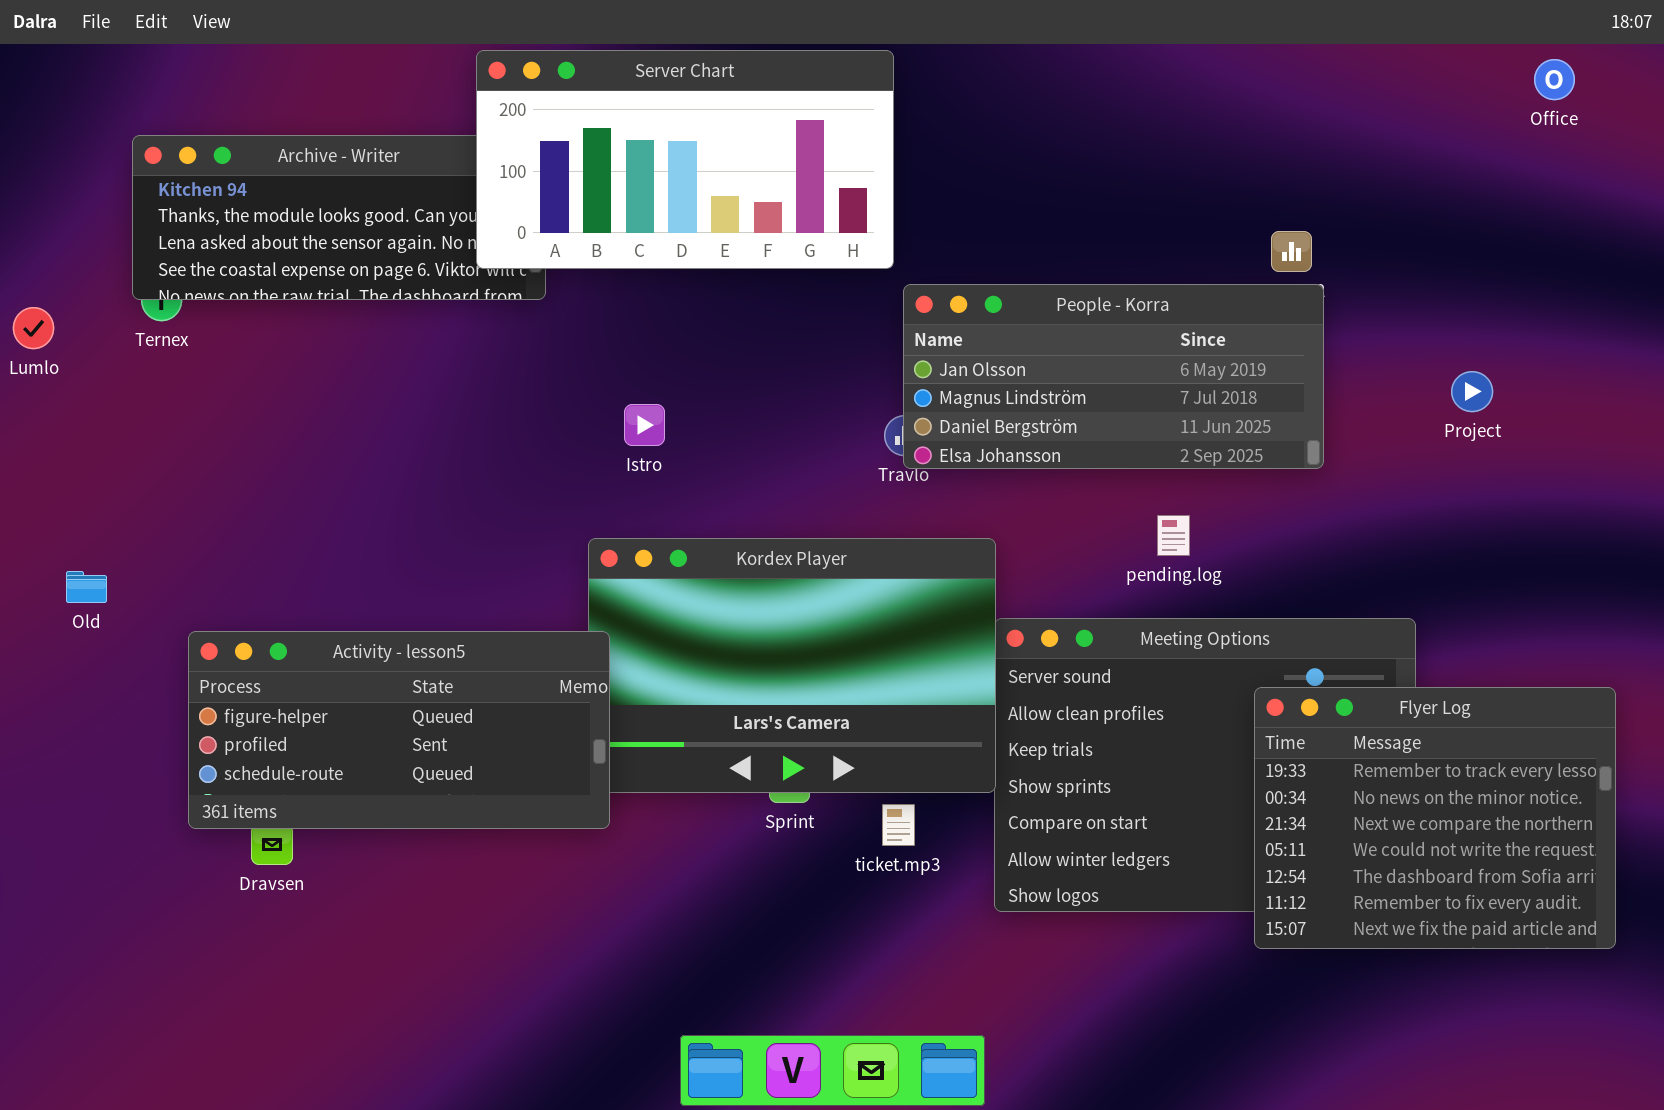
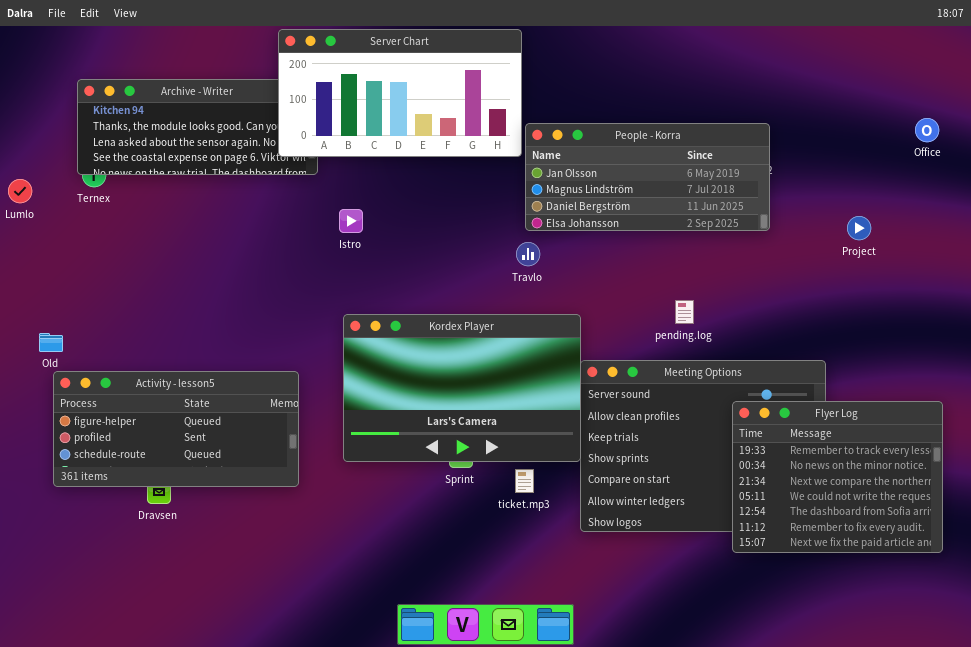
Office: [1534,59,1575,100] -> [915,118,939,142], moved
People - Korra: [903,284,1324,469] -> [525,123,770,231], moved
Istro: [624,404,665,446] -> [339,209,363,233], moved
Activity - lesson5: [188,631,610,829] -> [53,371,299,487], moved

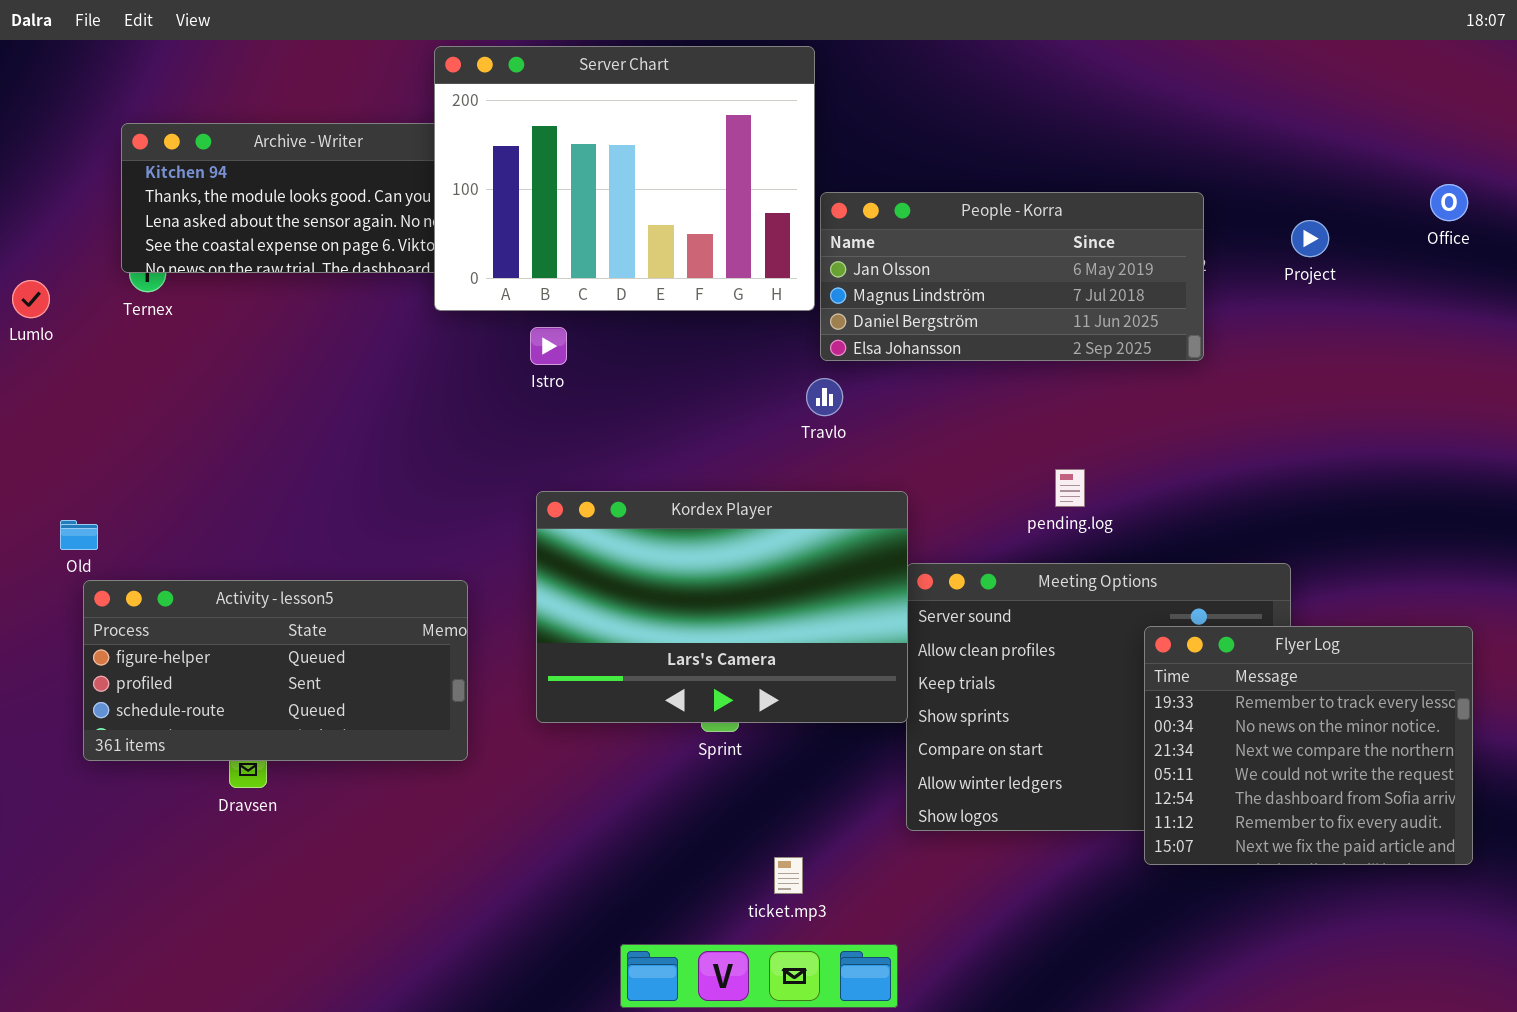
Server Chart: [278,29,522,157] -> [434,46,815,311], resized
Project: [847,216,871,240] -> [1291,220,1329,257], moved
ticket.mp3: [515,469,534,493] -> [774,857,803,894], moved

